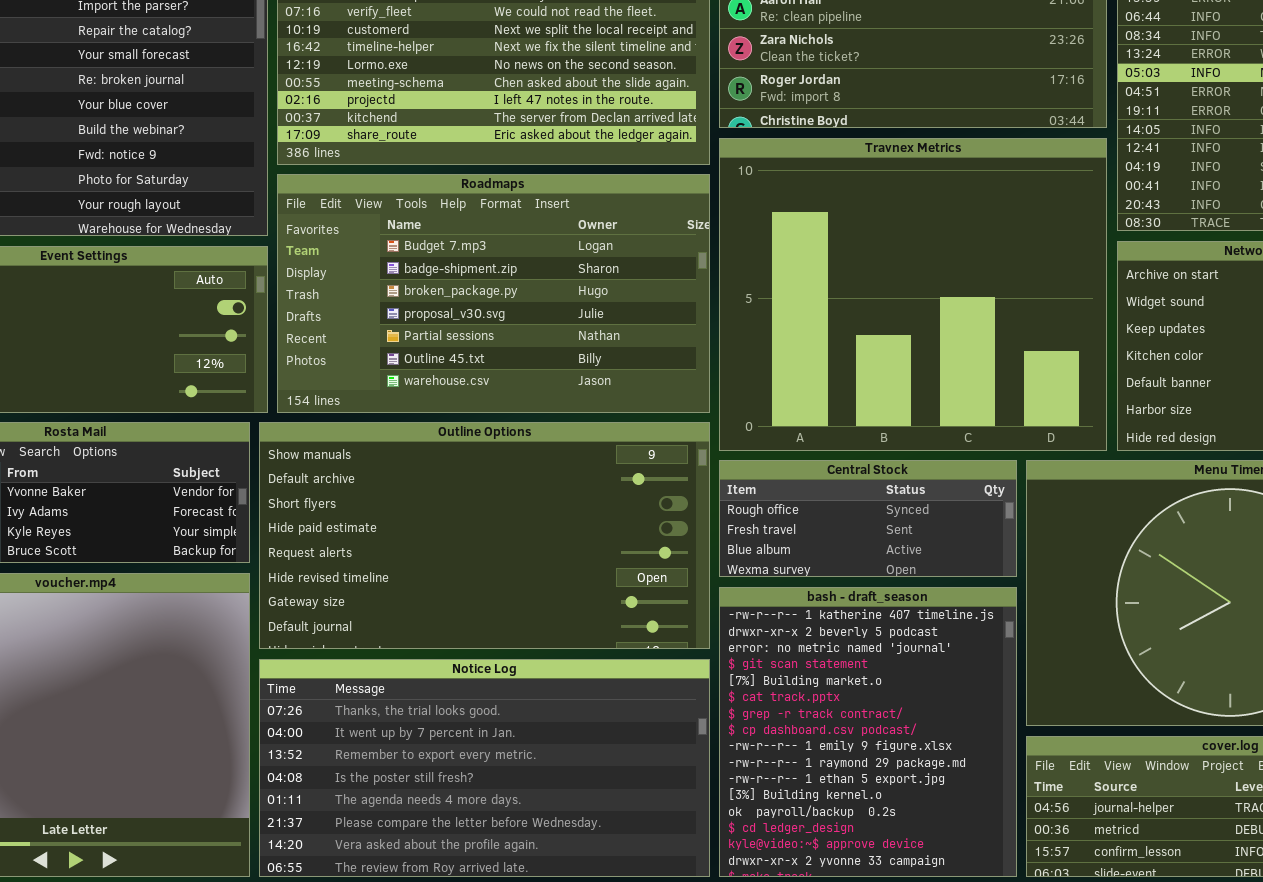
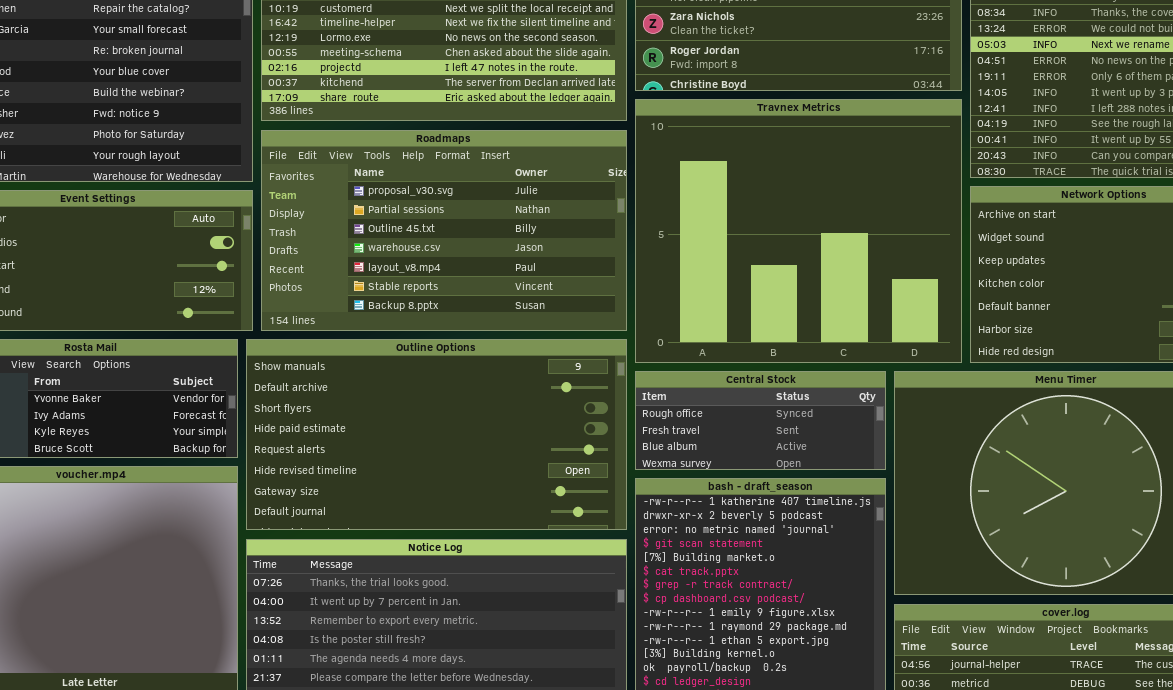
Roadmaps: [277,174,710,413] -> [261,130,627,331], scrolled down 3 rows

